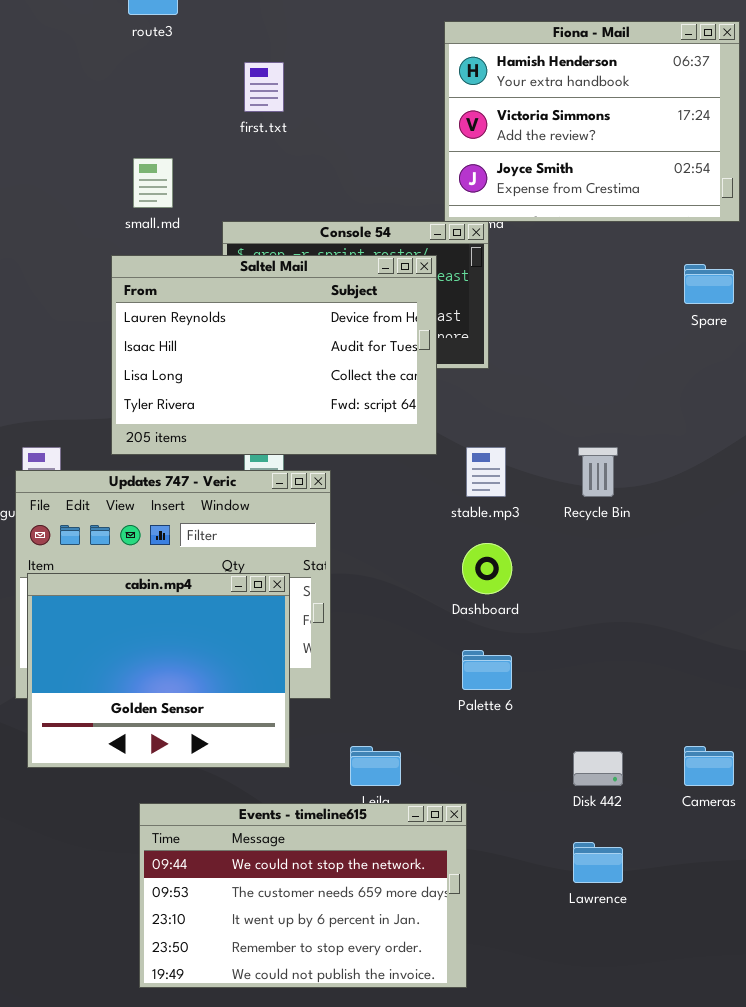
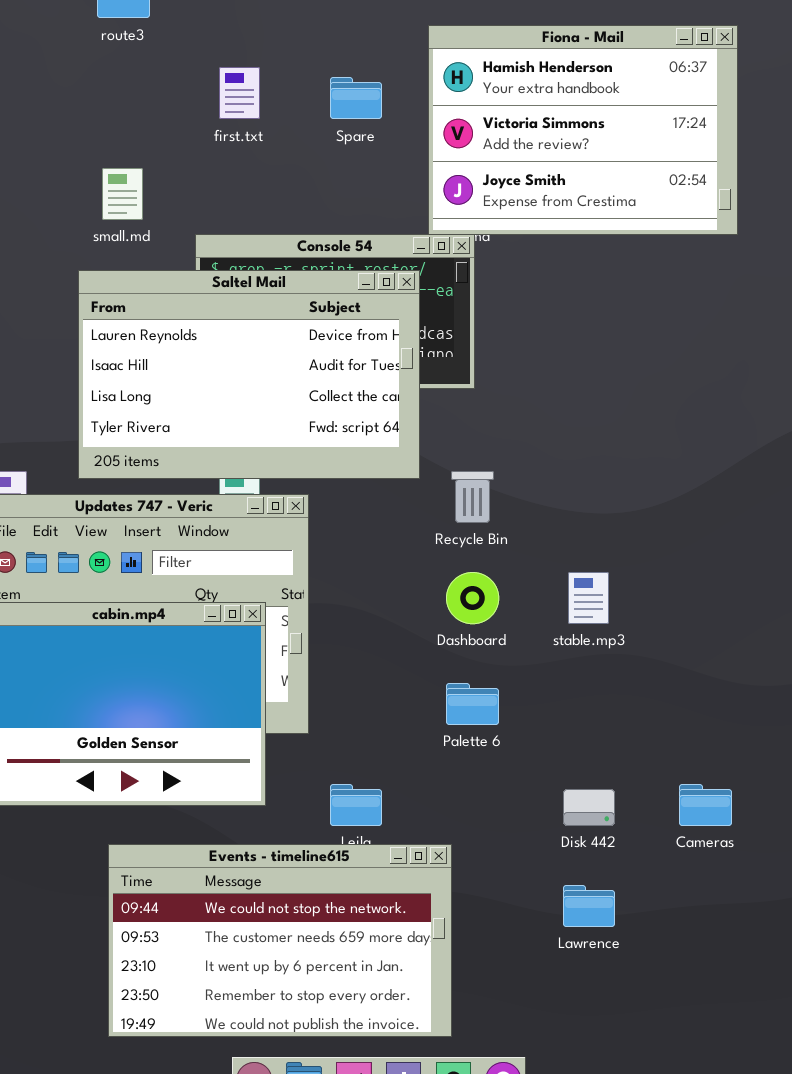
Spare: [684,264,734,304] -> [330,77,382,119], moved
stable.mp3: [466,447,506,497] -> [568,572,609,624], moved
Recycle Bin: [578,447,618,497] -> [451,471,494,523], moved

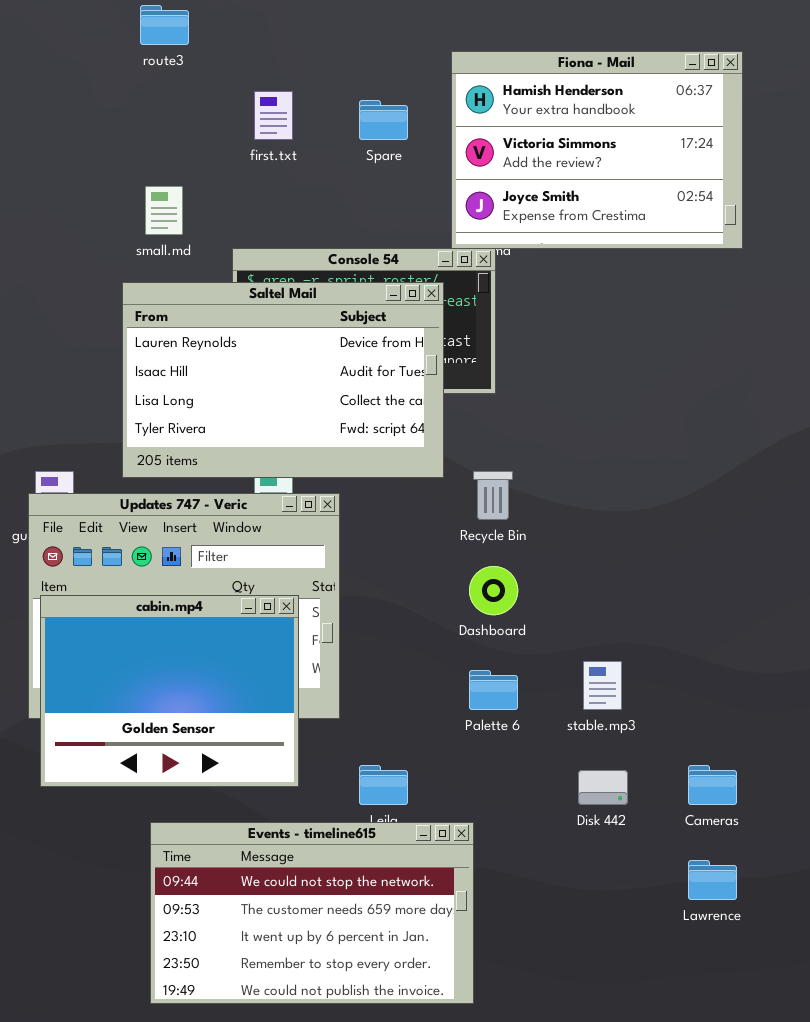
stable.mp3: [568,572,609,624] -> [583,661,622,710], moved
Lawrence: [563,885,615,927] -> [688,860,737,900], moved

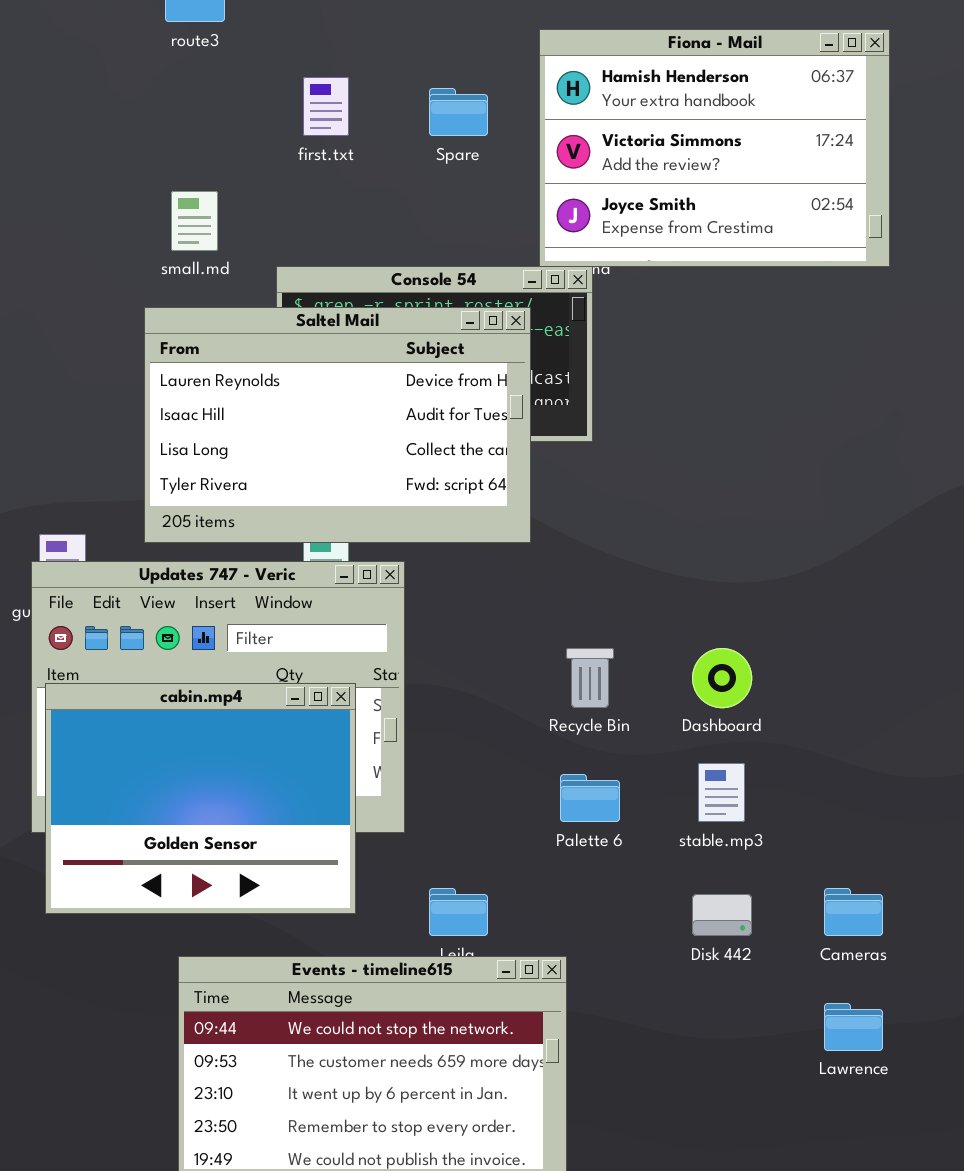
Recycle Bin: [473,471,513,520] -> [566,648,614,708], moved
Dashboard: [469,566,518,615] -> [692,648,752,708], moved

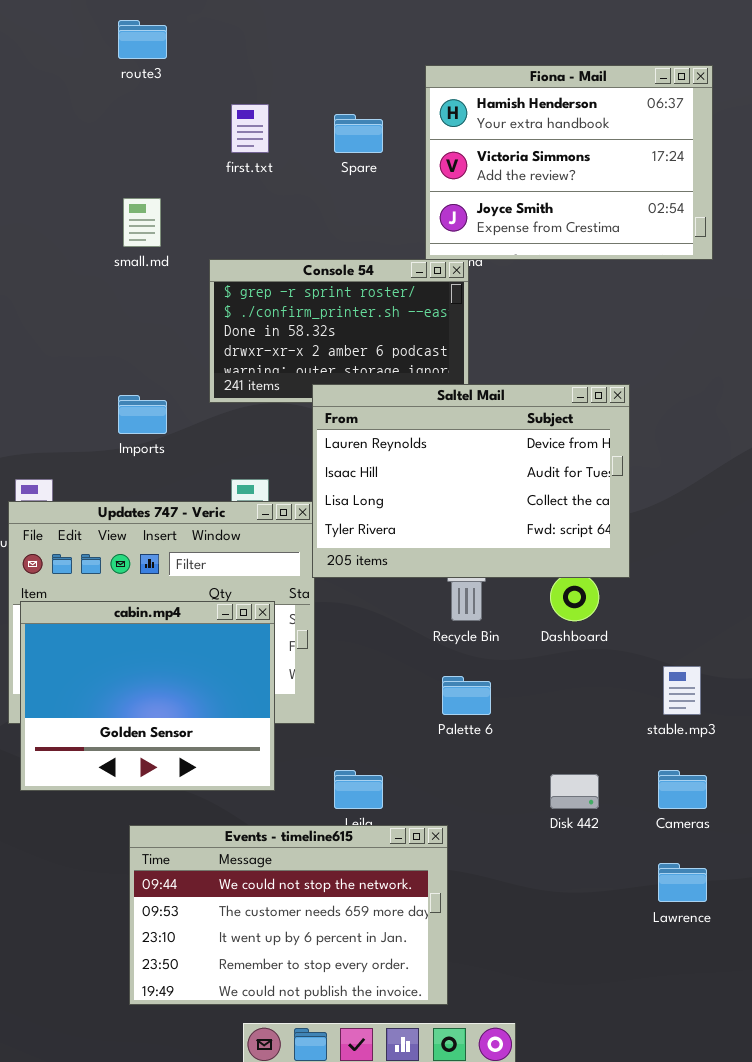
Saltel Mail: [144,307,531,543] -> [312,384,630,578], moved
stable.mp3: [698,763,745,822] -> [663,666,701,715], moved

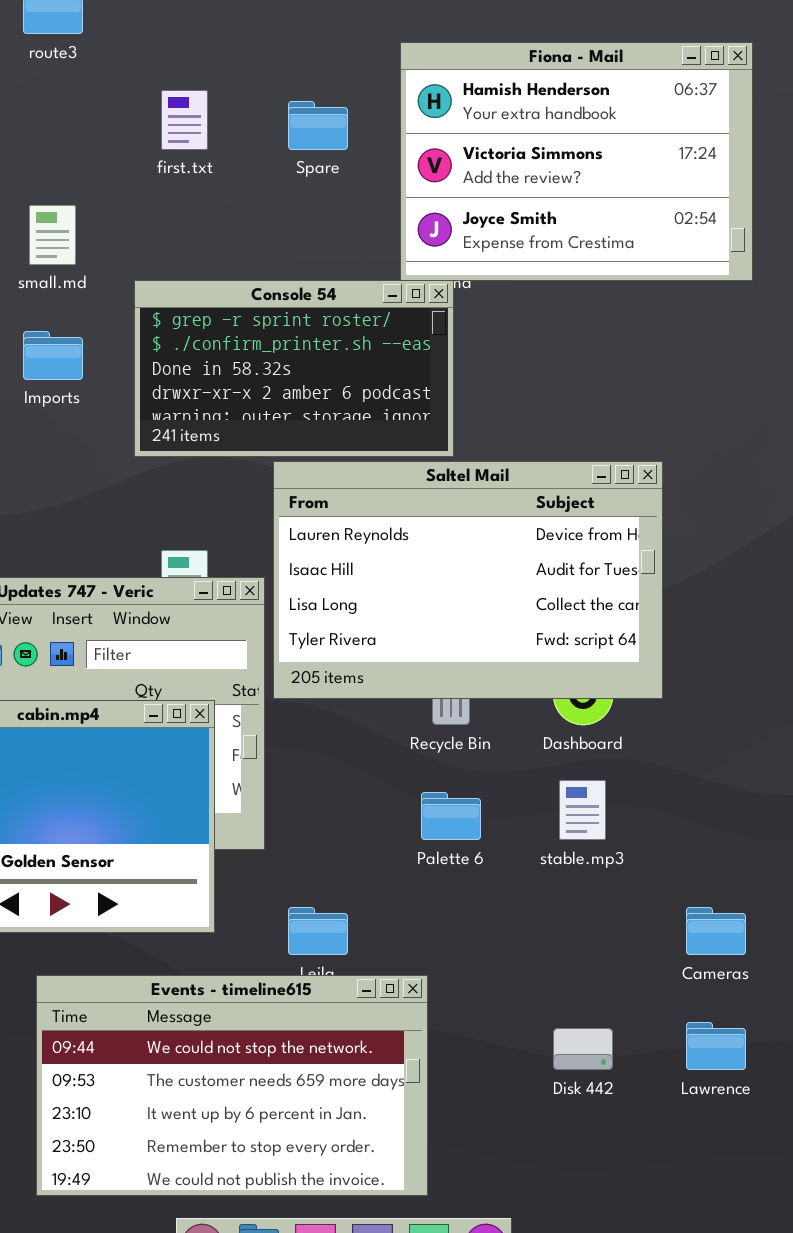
Saltel Mail: [312,384,630,578] -> [273,461,663,699], moved
Imports: [118,395,167,434] -> [23,331,83,380], moved
stable.mp3: [663,666,701,715] -> [559,780,606,840], moved
Disk 442: [550,774,599,809] -> [553,1028,613,1070], moved

